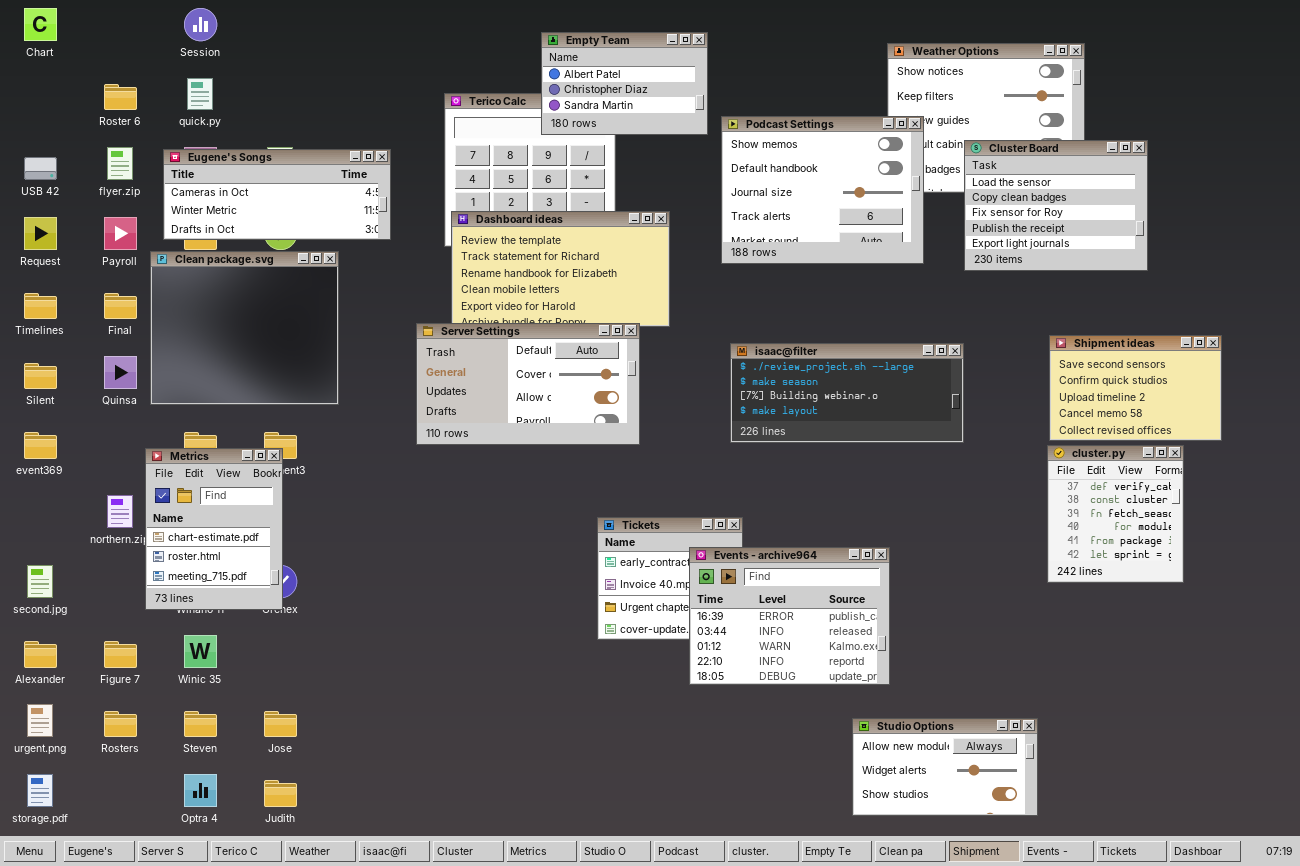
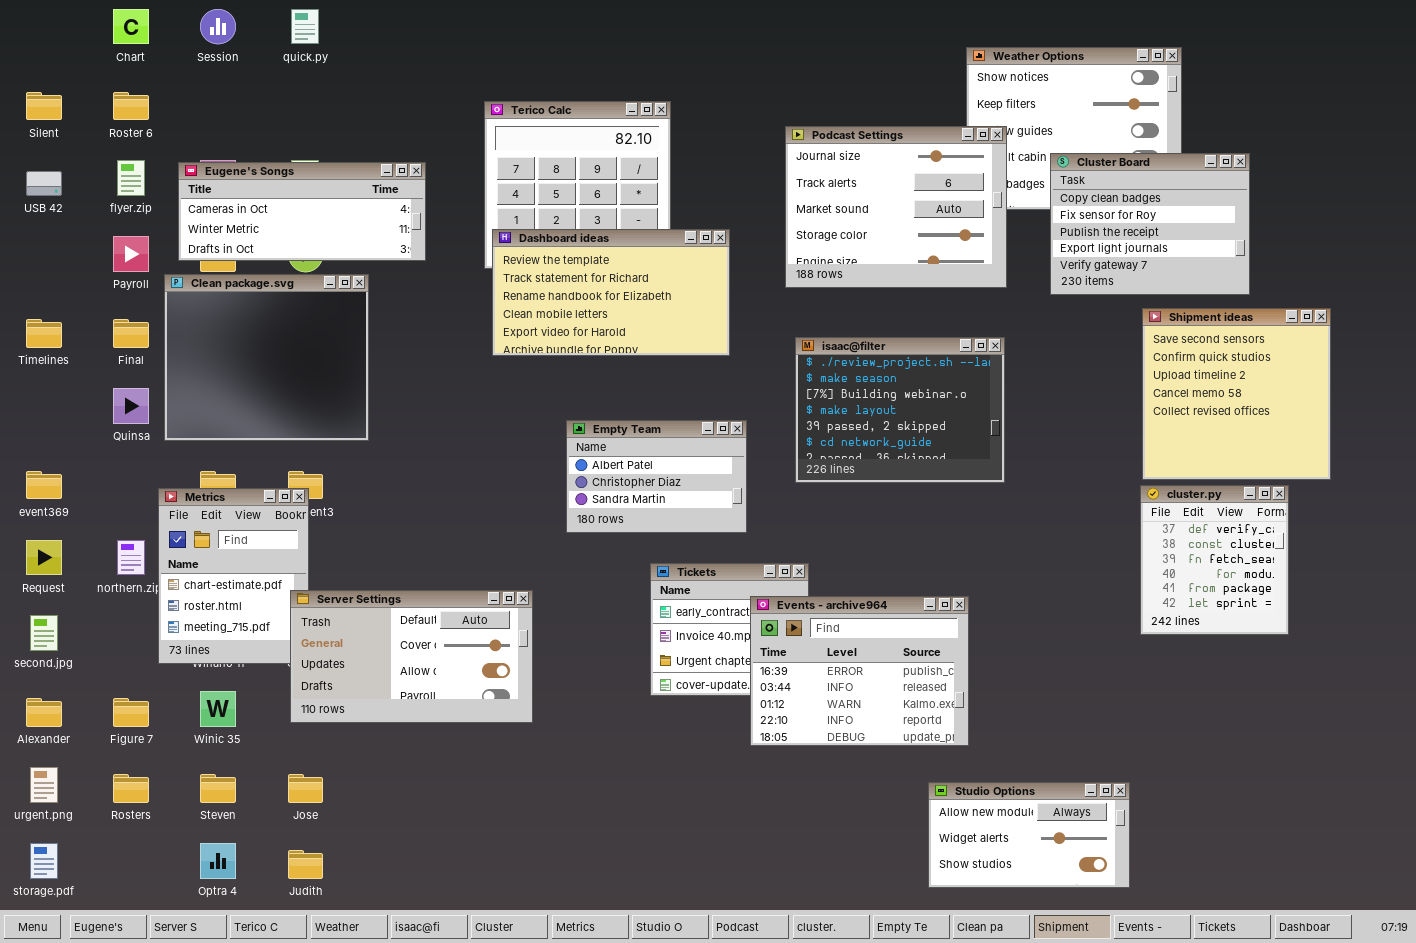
Chart: [24,8,57,41] -> [113,9,149,44], moved
Empty Team: [541,32,708,135] -> [566,420,747,533], moved
quick.py: [187,78,213,110] -> [291,9,319,44], moved
Podcast Settings: [721,116,924,264] -> [785,126,1007,288], scrolled down 2 rows
Cluster Board: [964,140,1148,271] -> [1050,153,1250,295], scrolled down 1 row
Request: [24,217,57,250] -> [26,540,62,575], moved
Server Settings: [416,323,640,445] -> [290,590,533,723], moved
Shipment ideas: [1049,335,1222,441] -> [1142,308,1331,480], resized
isaac@filter: [730,343,964,443] -> [795,337,1005,483], resized
Silent: [24,363,57,389] -> [26,92,62,120], moved

